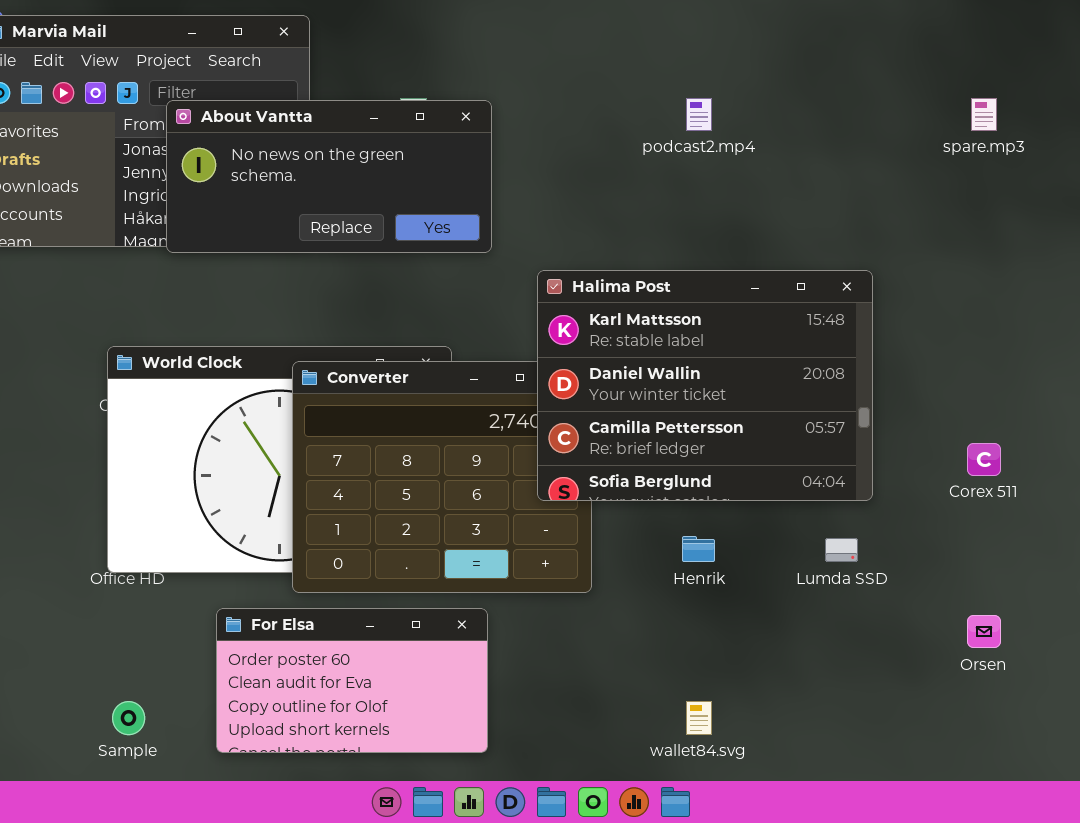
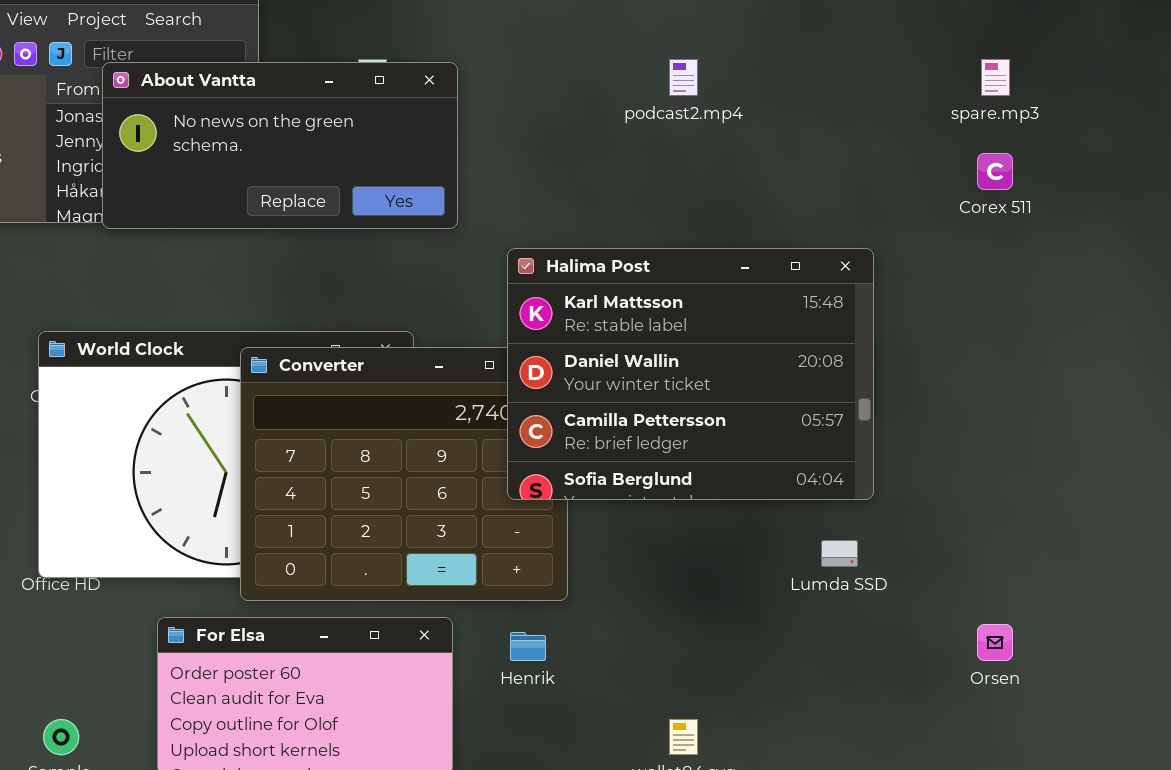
Corex 511: [967,443,1001,476] -> [977,153,1013,190], moved
Henrik: [682,536,715,562] -> [510,632,546,661], moved

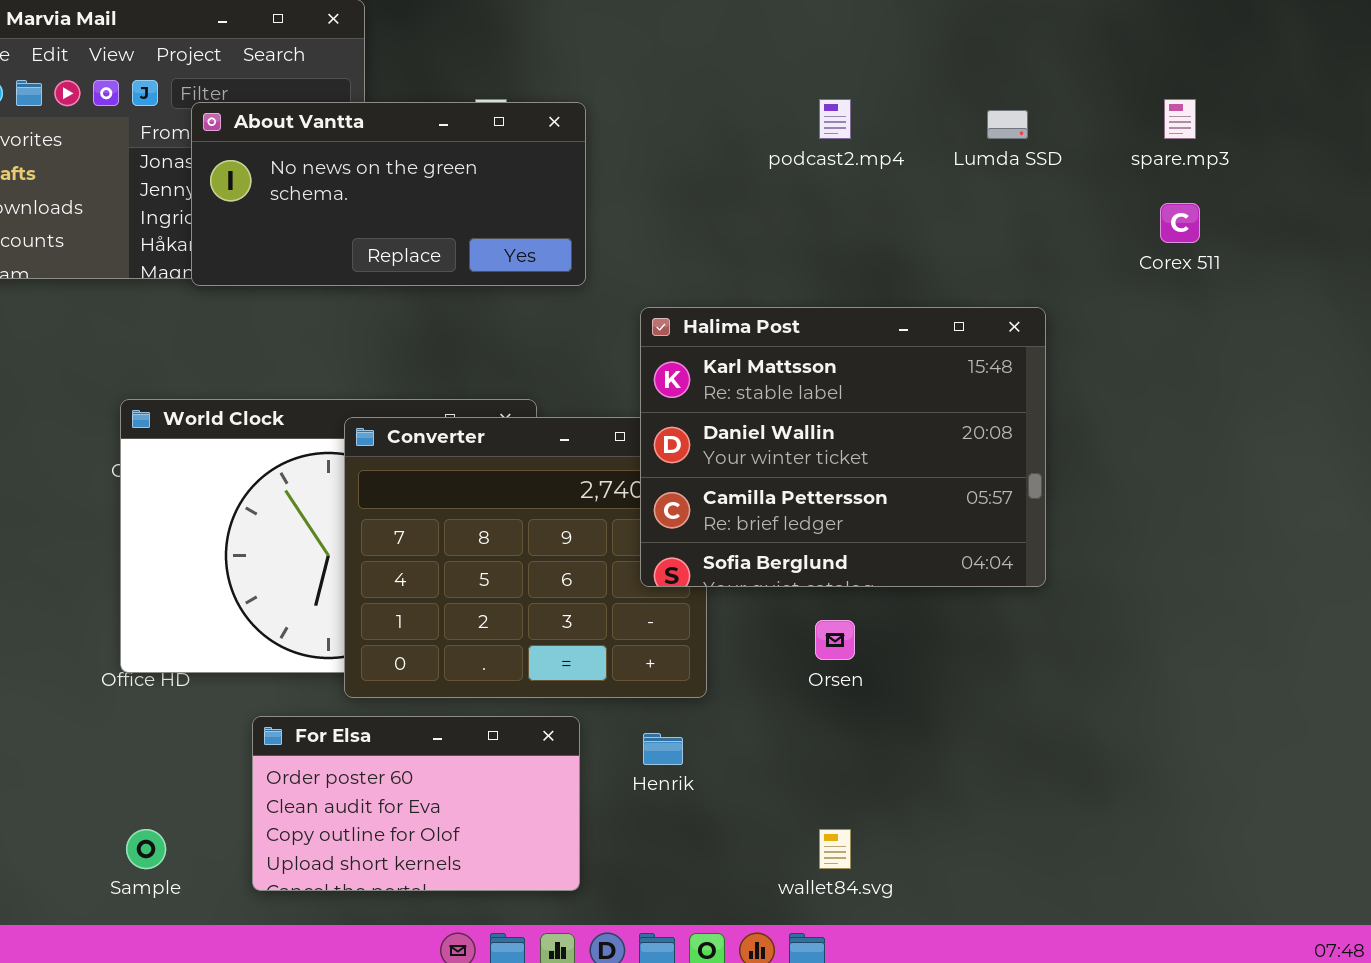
Lumda SSD: [821,540,858,567] -> [987,110,1028,139], moved
Orsen: [977,624,1013,661] -> [815,620,855,660], moved

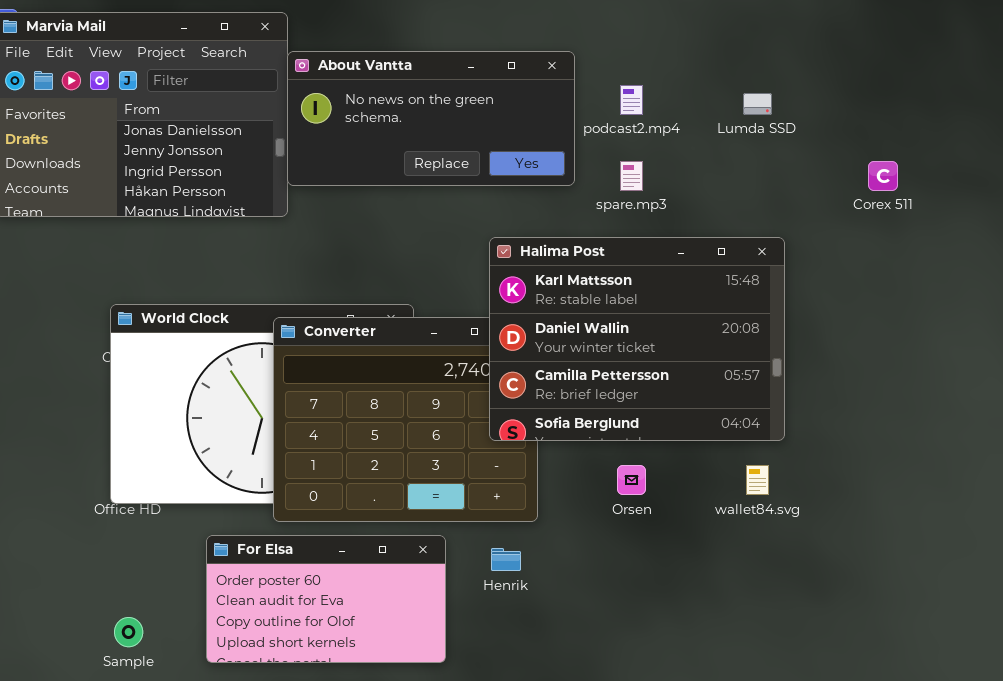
spare.mp3: [1164,99,1196,139] -> [620,161,643,191], moved
About Vantta: [191,102,586,286] -> [287,51,575,186], moved
wallet84.svg: [819,829,851,869] -> [746,465,769,495], moved

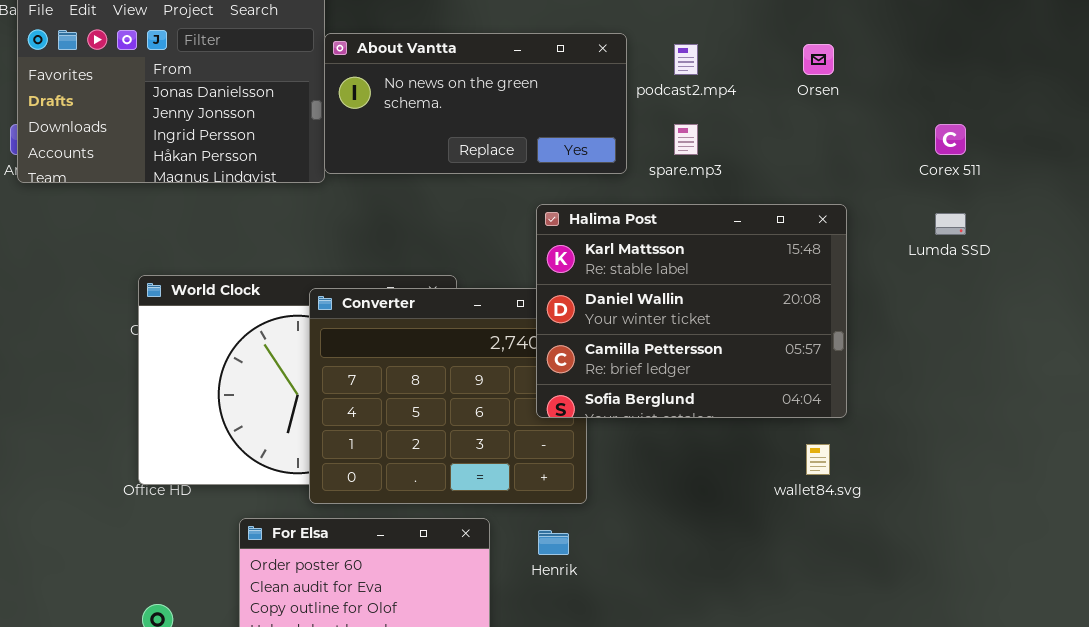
About Vantta: [287,51,575,186] -> [324,33,627,174], moved
Lumda SSD: [743,93,772,115] -> [935,213,966,235], moved
Orsen: [617,465,646,495] -> [803,44,834,75], moved

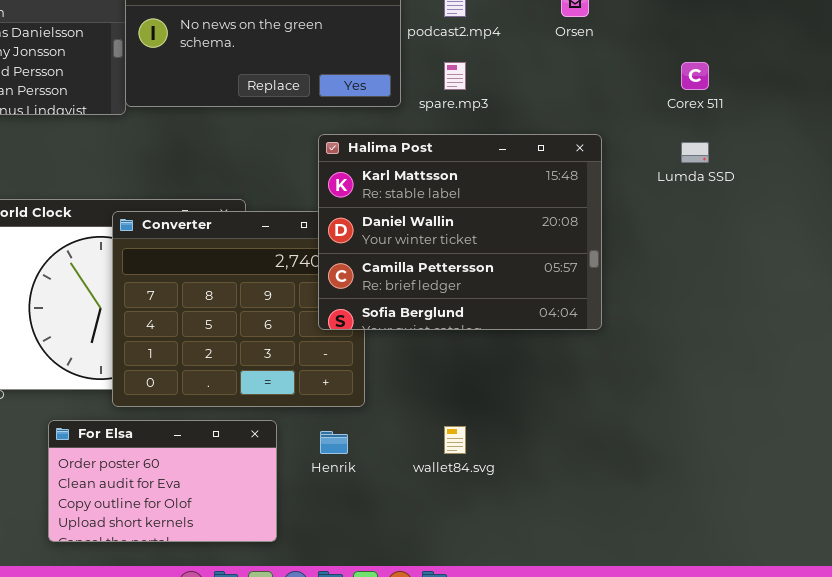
wallet84.svg: [806,444,830,475] -> [444,426,466,454], moved

